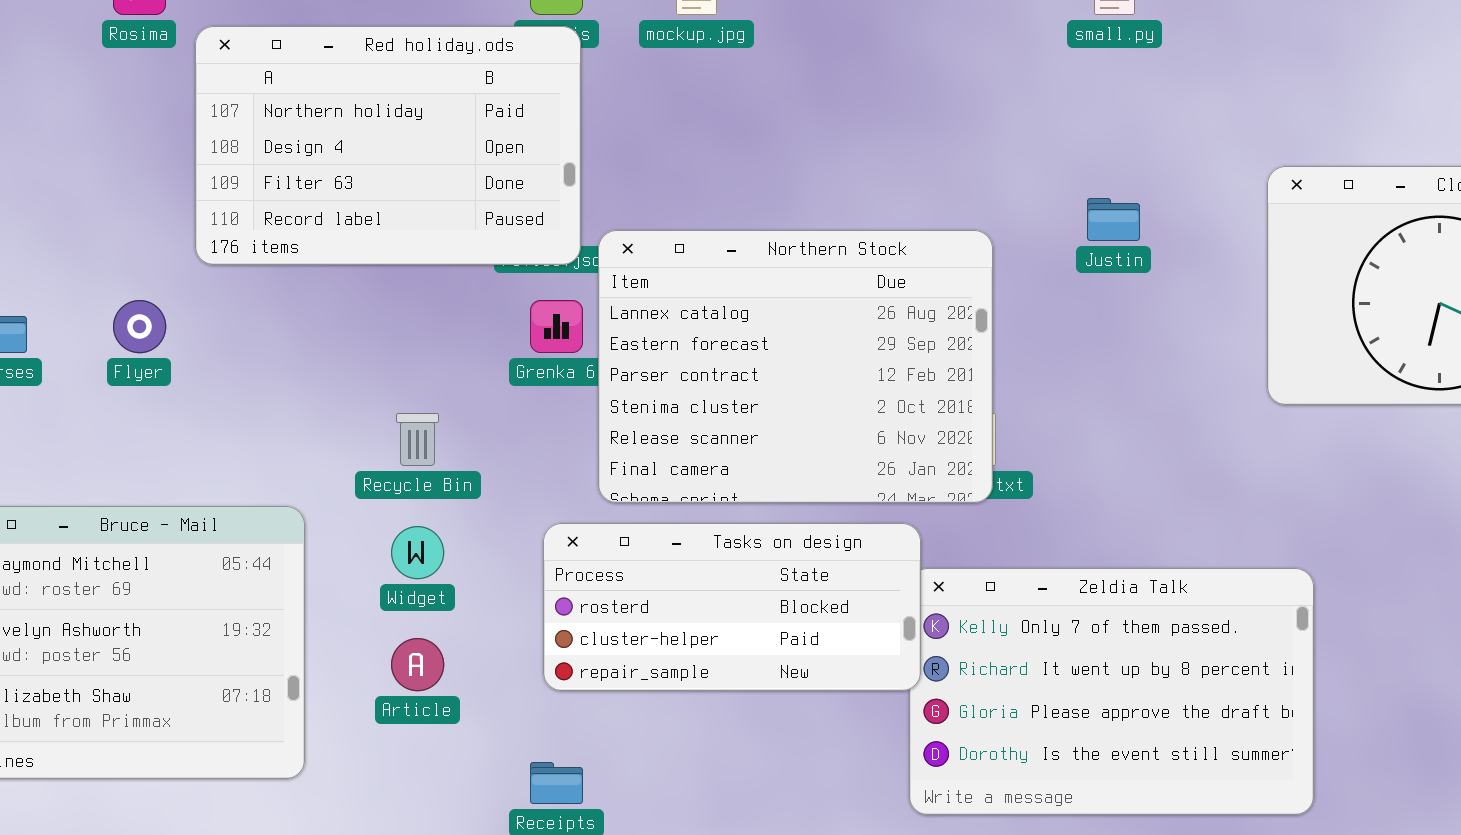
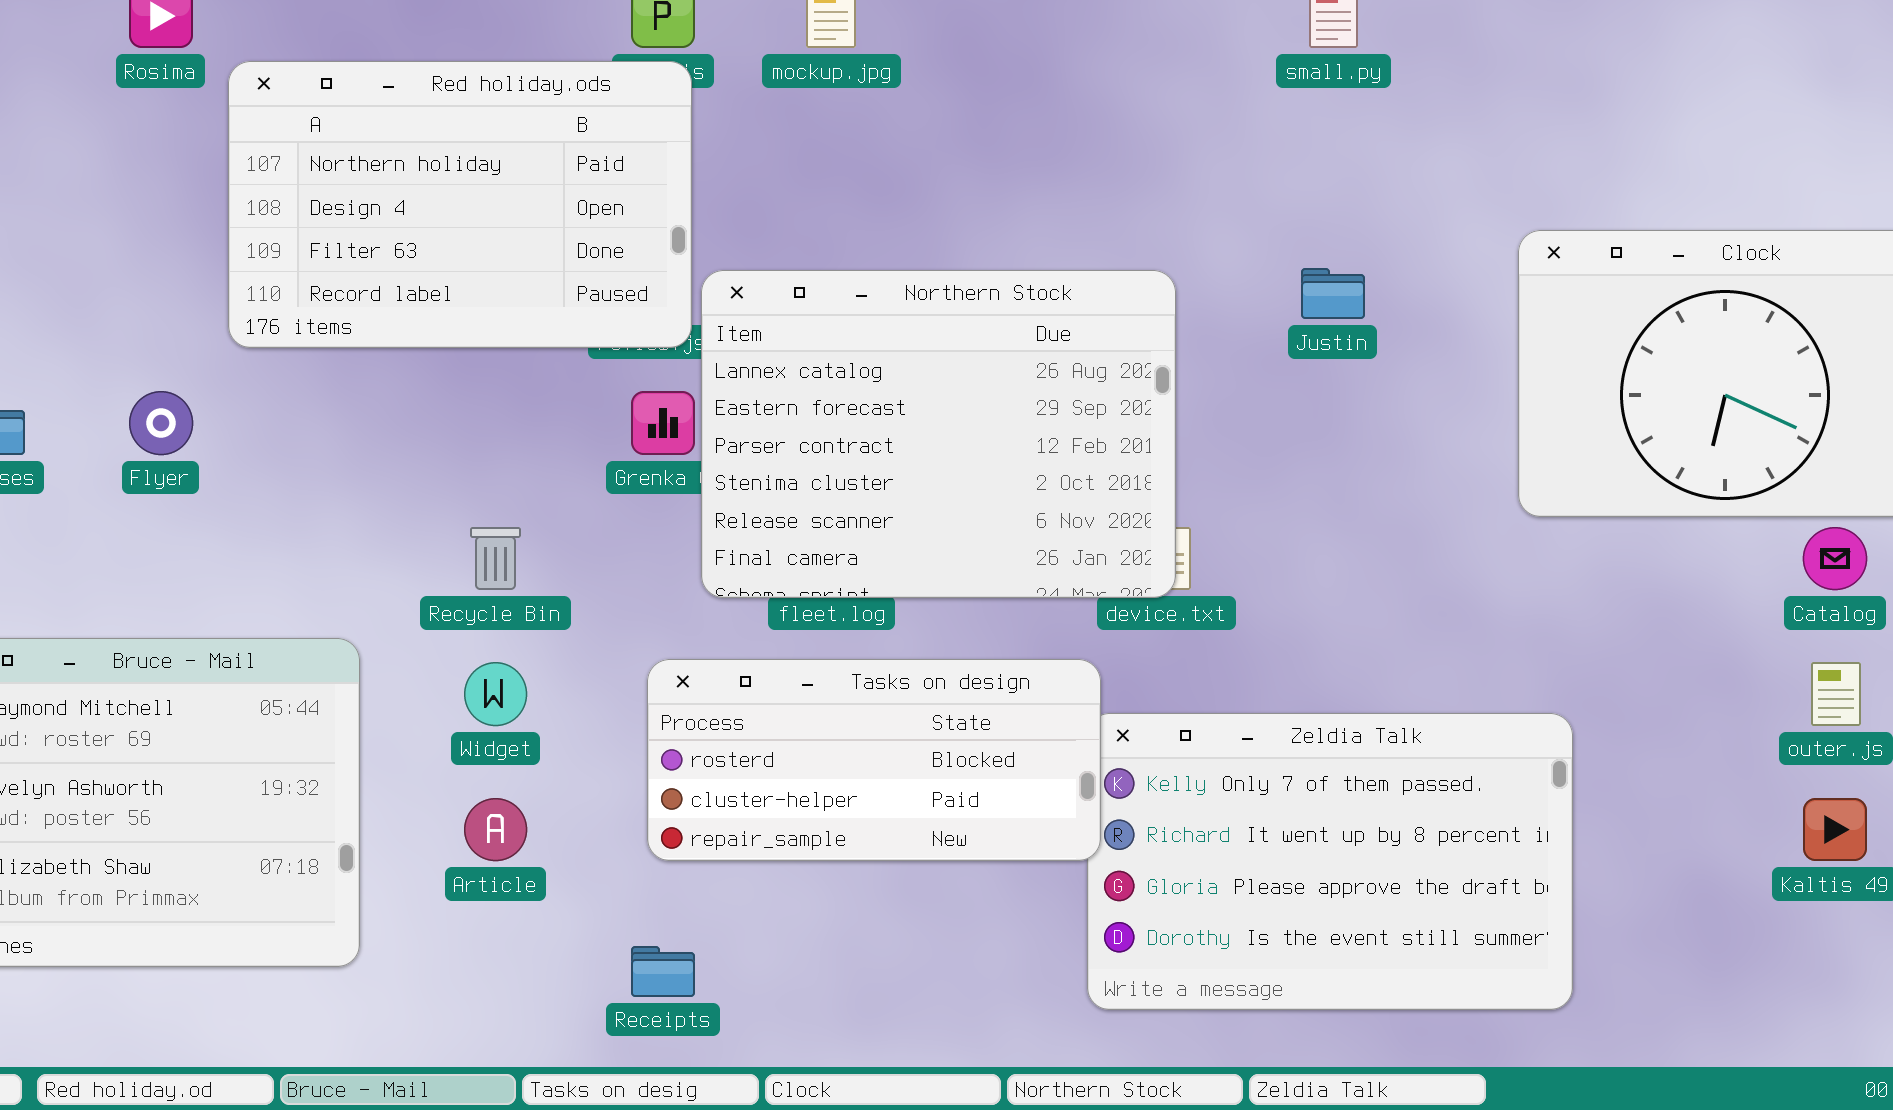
Northern Stock: [598,230,993,503] -> [701,270,1176,598], moved

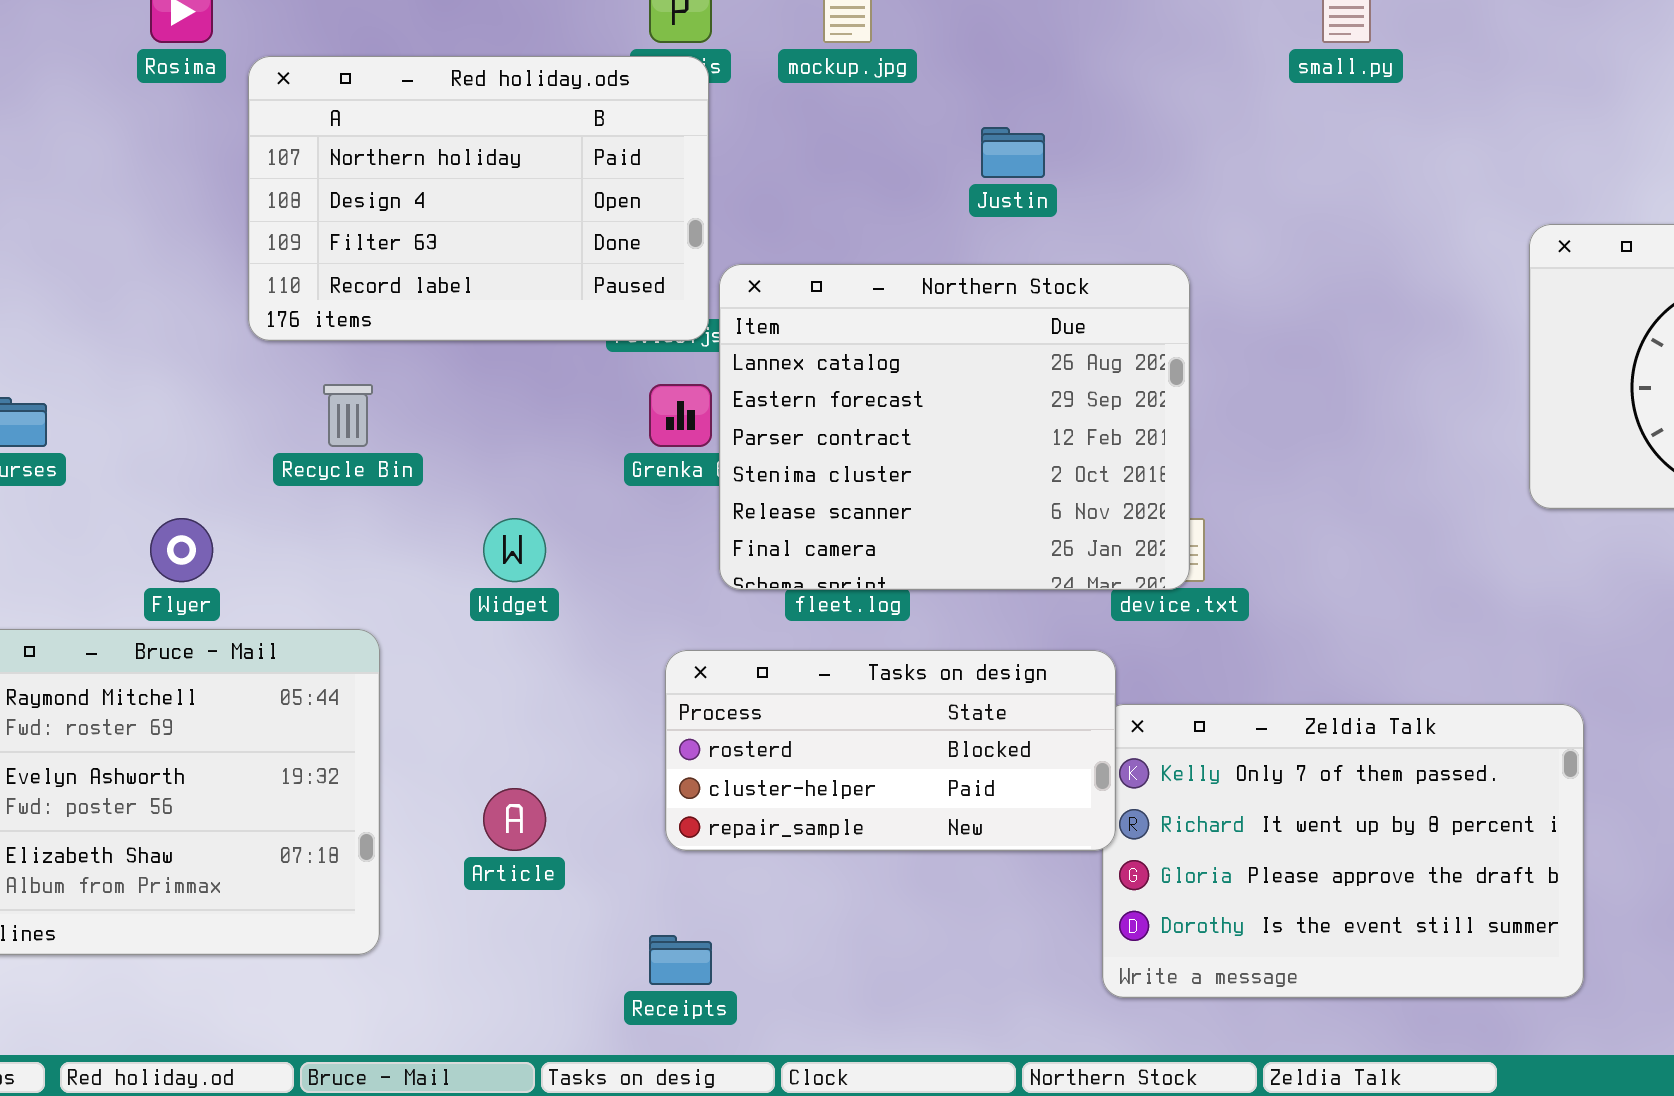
Justin: [1301,268,1365,319] -> [981,127,1045,178], moved
Flyer: [129,391,193,455] -> [150,518,213,582], moved
Recycle Bin: [470,527,521,590] -> [323,384,373,447], moved
Widget: [464,662,527,726] -> [483,518,546,582], moved

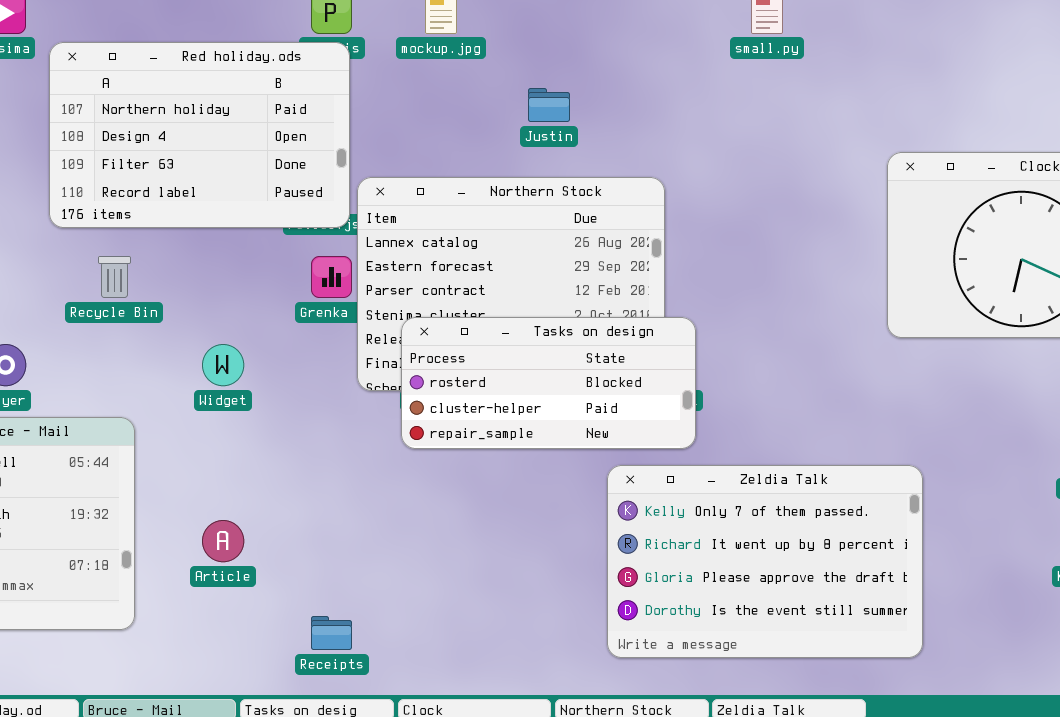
Tasks on design: [665,650,1116,851] -> [401,317,696,449], moved

